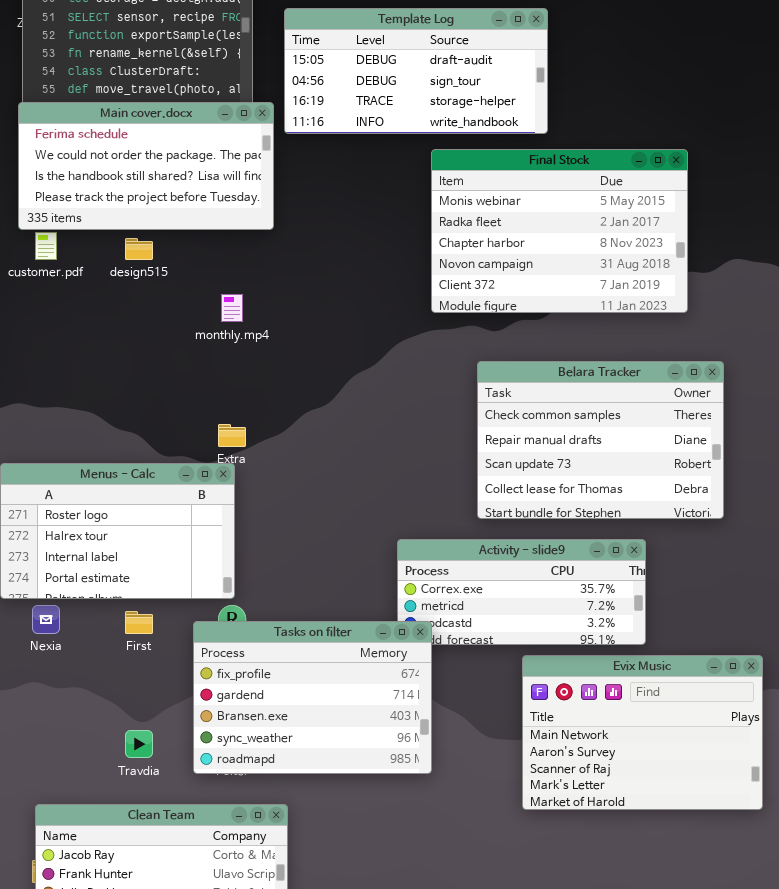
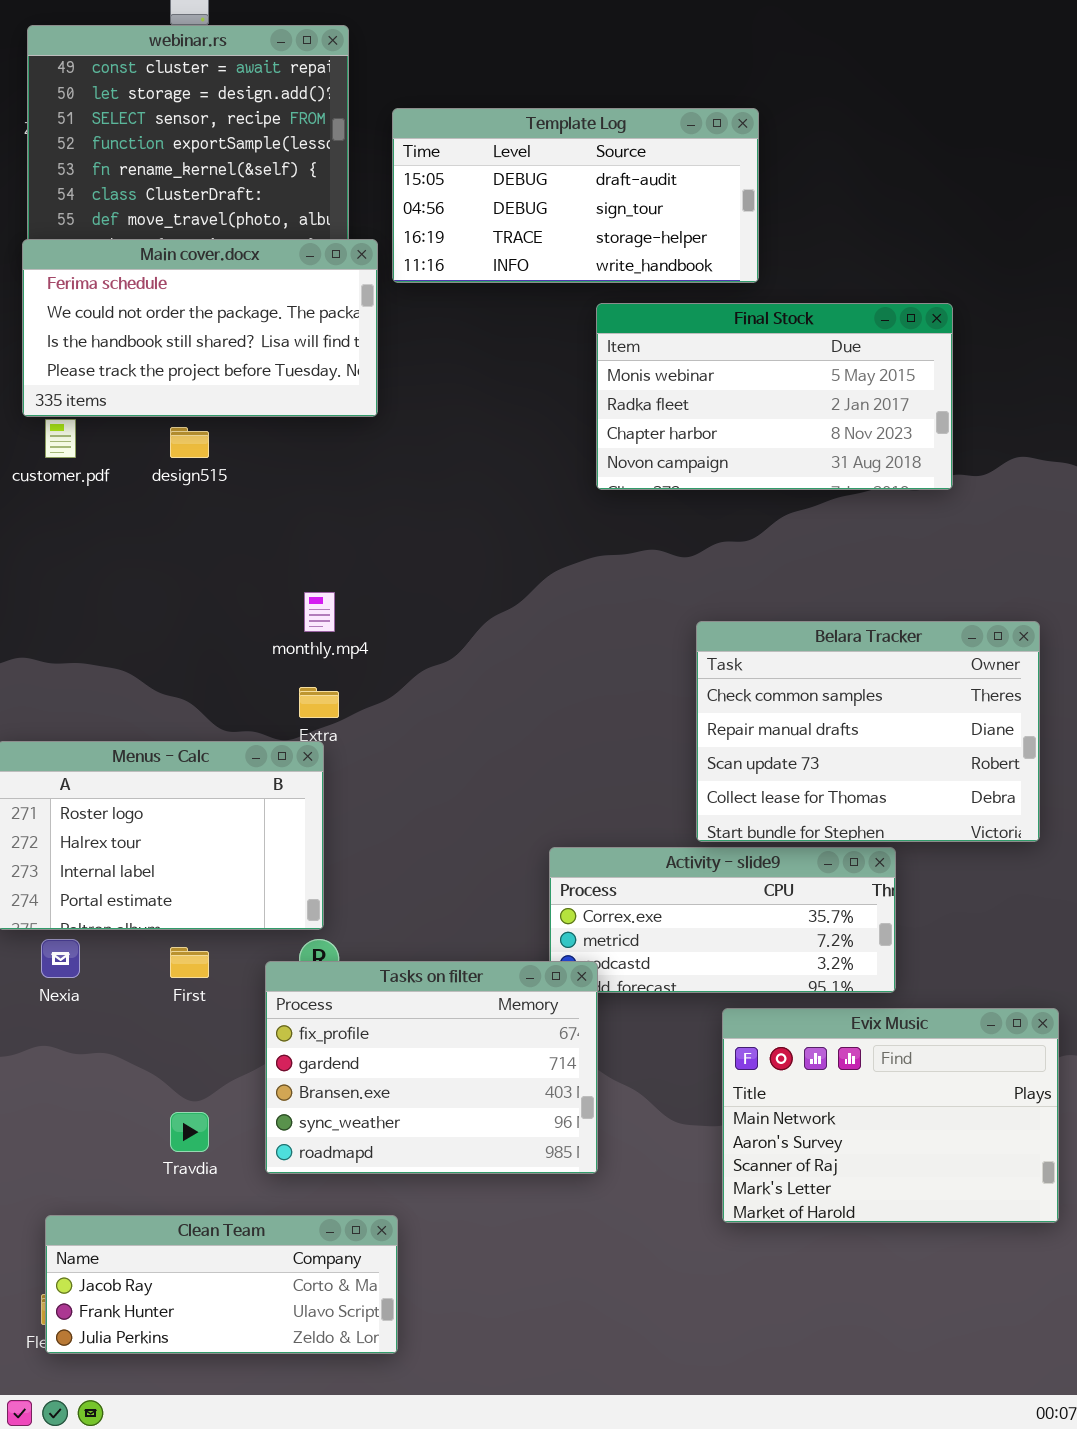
Final Stock: [431,149,688,313] -> [596,303,953,490], resized
monthly.mp4: [221,294,243,322] -> [304,592,335,632], moved
Belara Tracker: [477,361,724,519] -> [696,621,1040,842], moved

